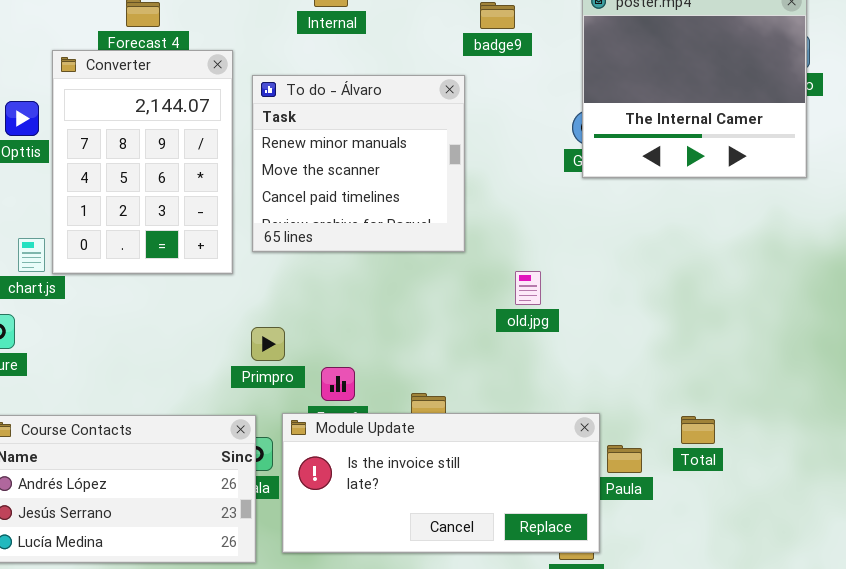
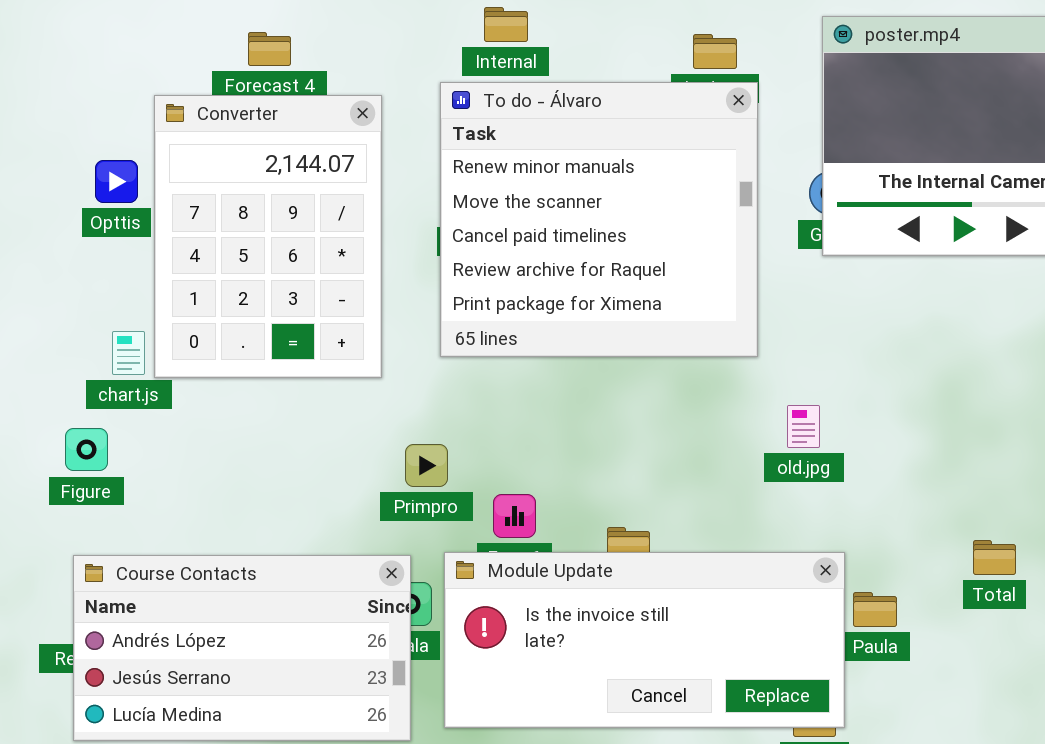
To do - Álvaro: [252,75,465,252] -> [440,82,758,357], moved, resized
old.jpg: [515,271,541,305] -> [787,405,820,448], moved
Total: [681,416,715,444] -> [973,540,1016,575], moved

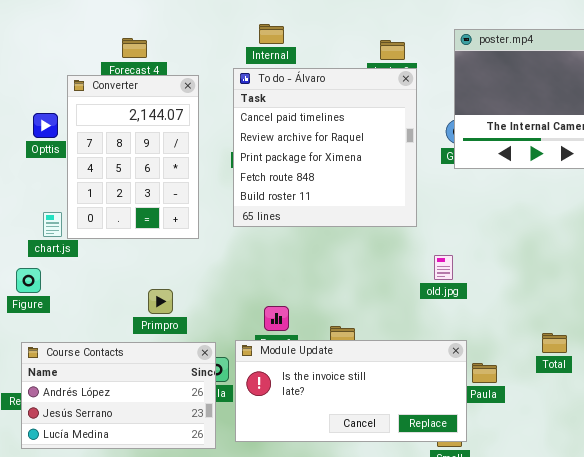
To do - Álvaro: [440,82,758,357] -> [233,68,417,227], scrolled down 2 rows
Primpro: [405,444,448,487] -> [148,289,173,314], moved

